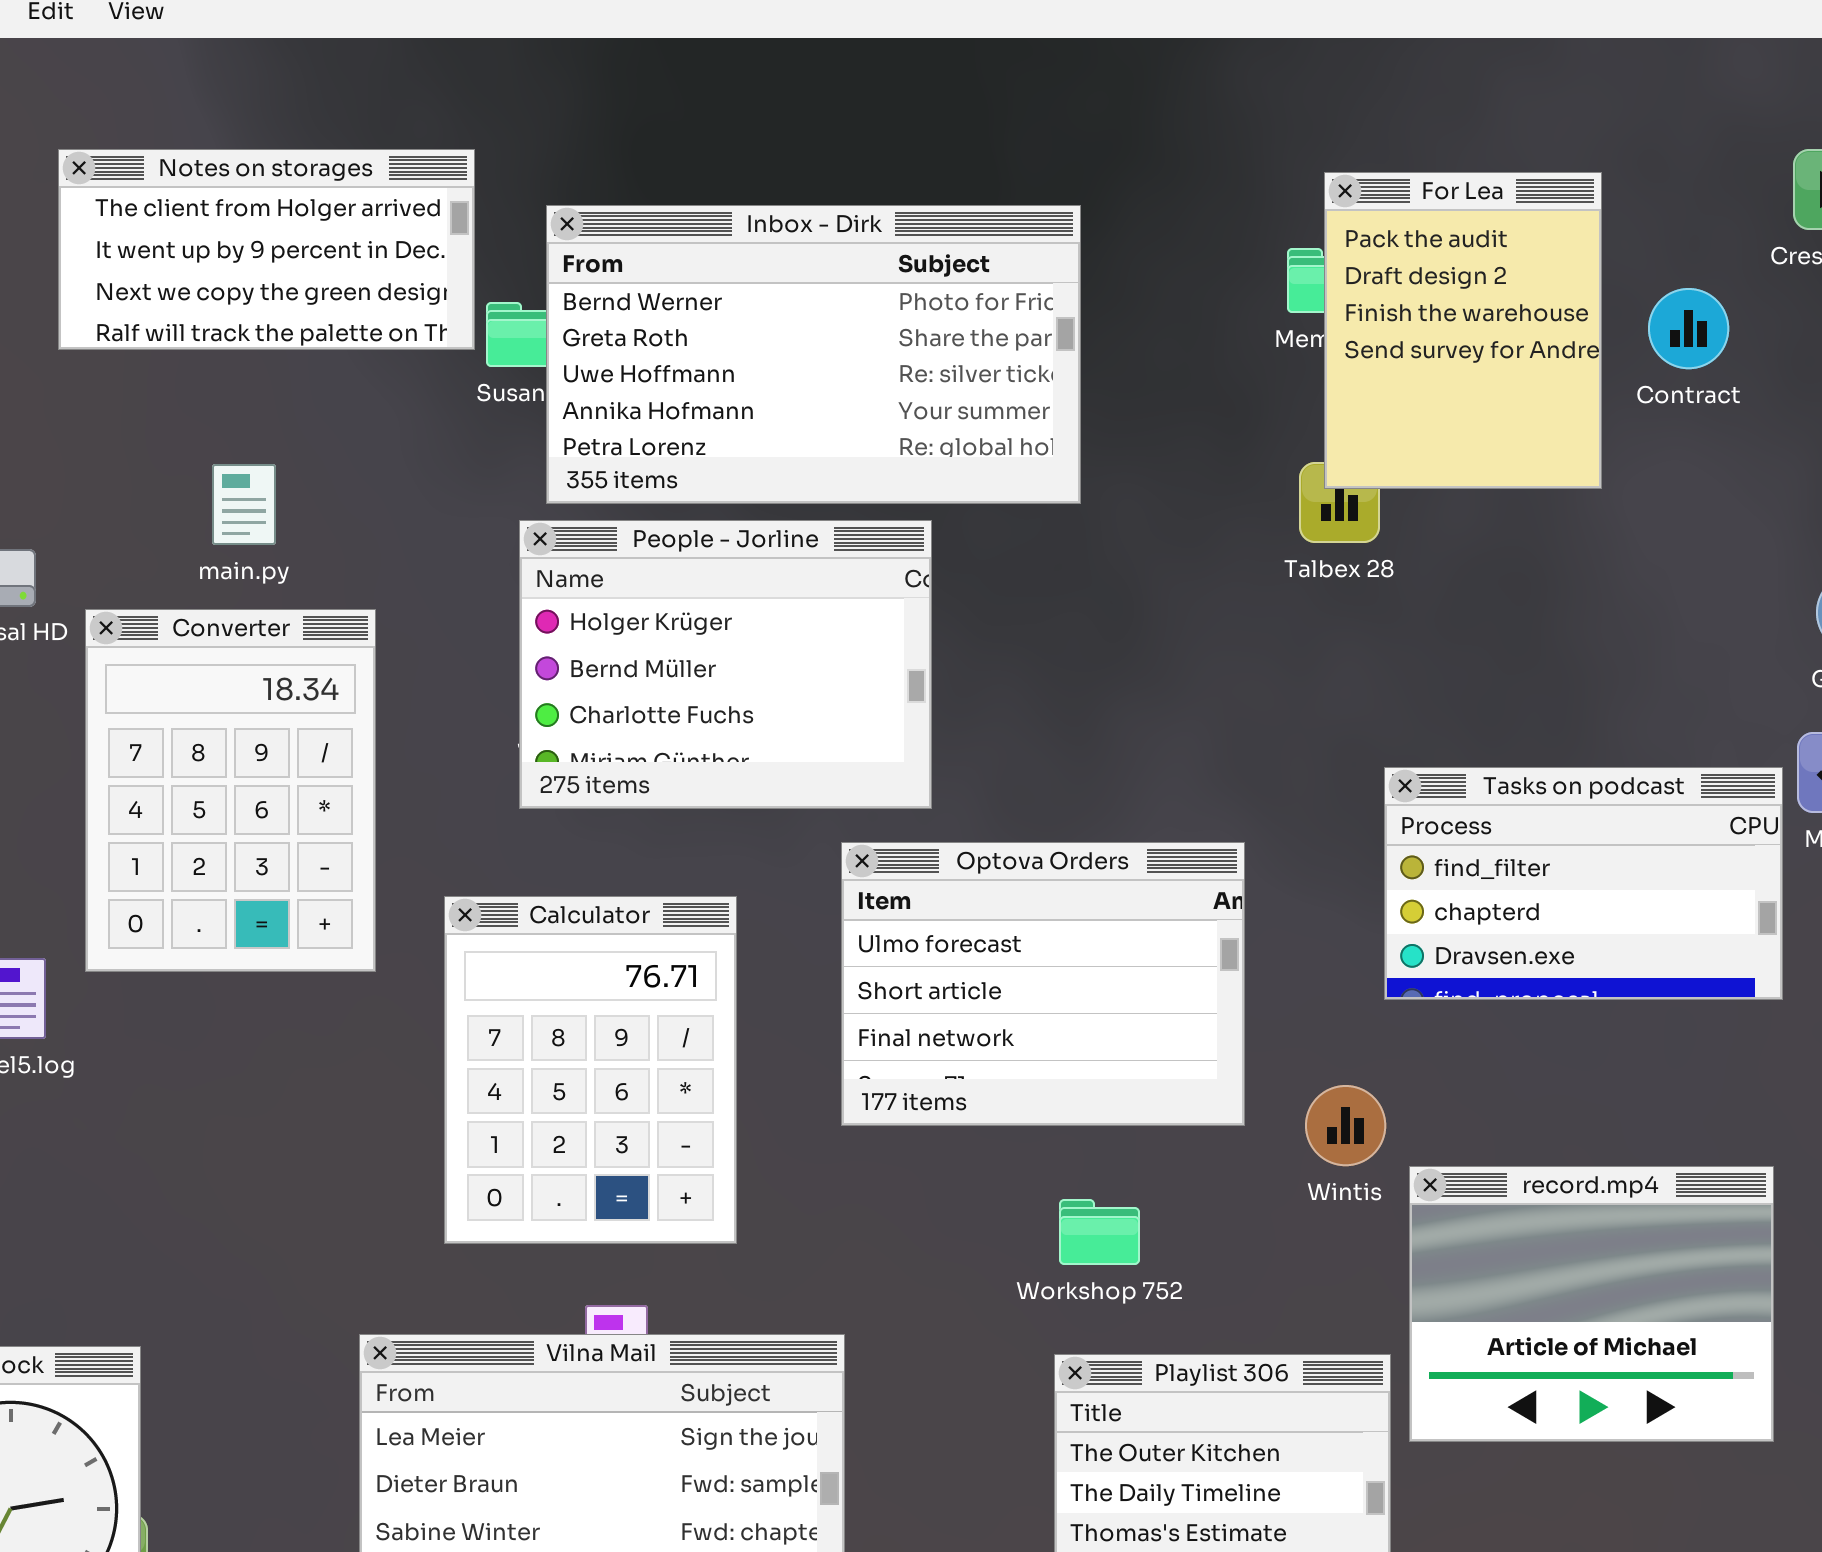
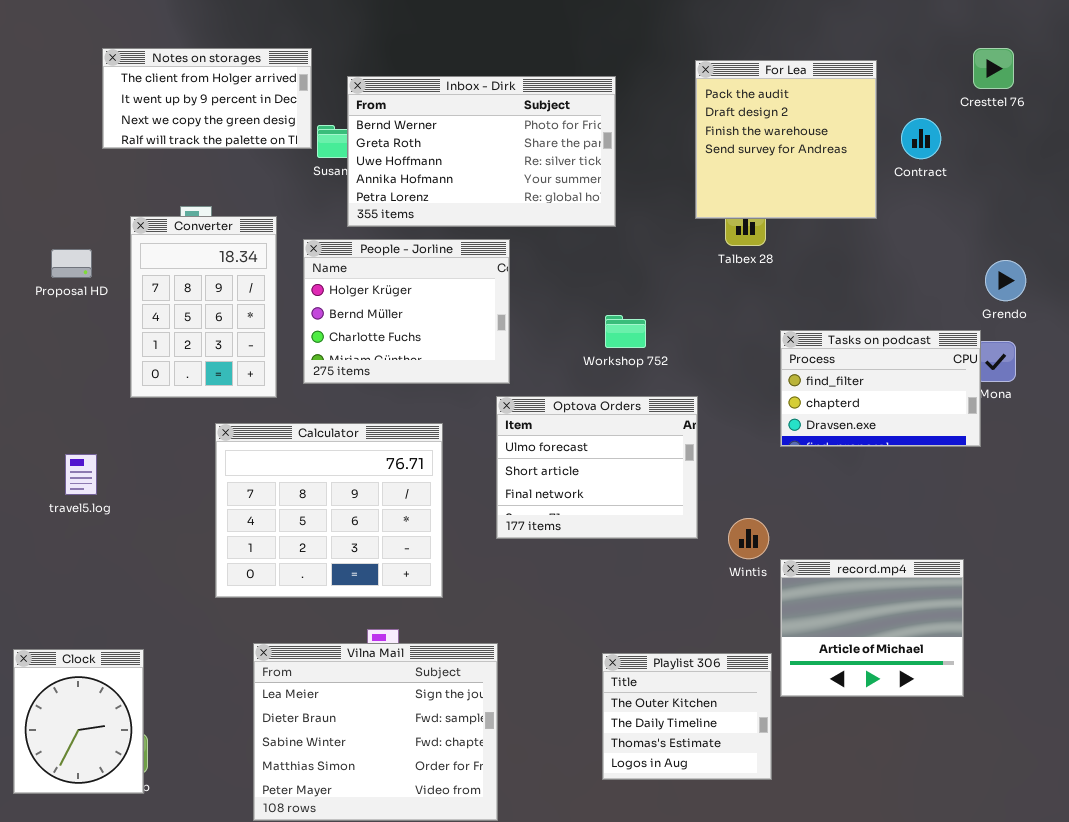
For Lea: [1324,172,1602,489] -> [695,60,877,219], resized
People - Jorline: [519,520,932,809] -> [303,239,510,384], moved
Converter: [85,609,376,972] -> [130,216,277,398], moved
Tasks on podcast: [1384,767,1783,1000] -> [780,330,981,447], moved
Calculator: [444,896,737,1244] -> [215,423,443,598], resized
Workshop 752: [1059,1199,1140,1265] -> [605,315,646,348], moved

